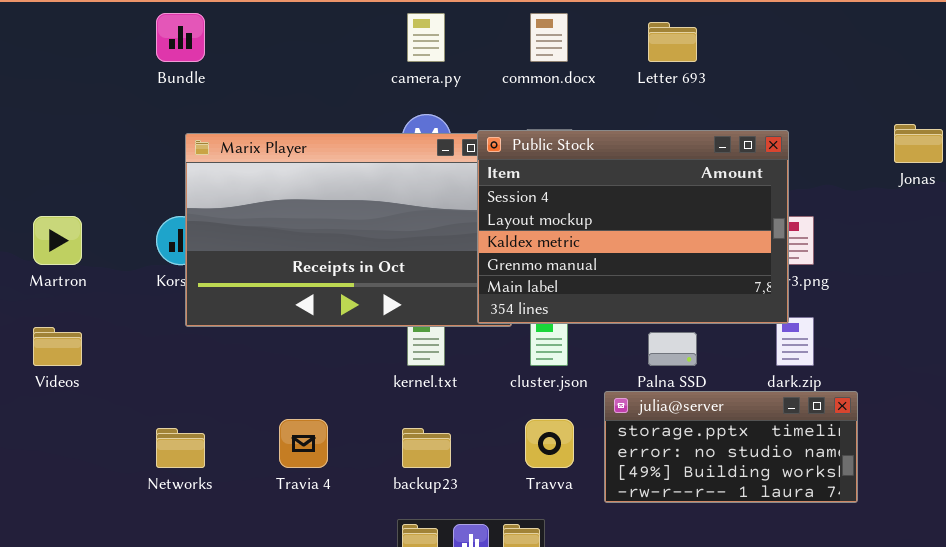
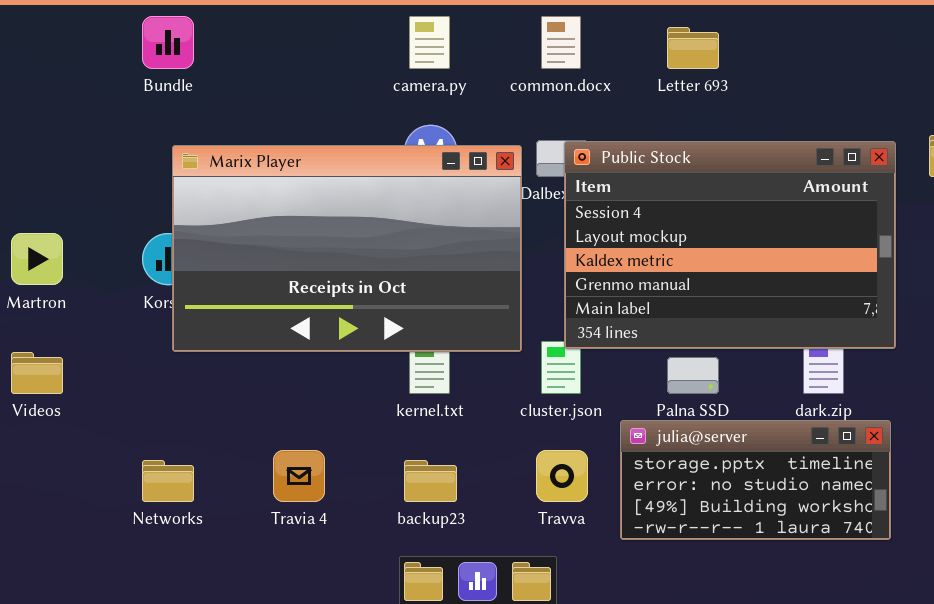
Public Stock: [477,130,789,324] -> [564,141,896,349], moved

